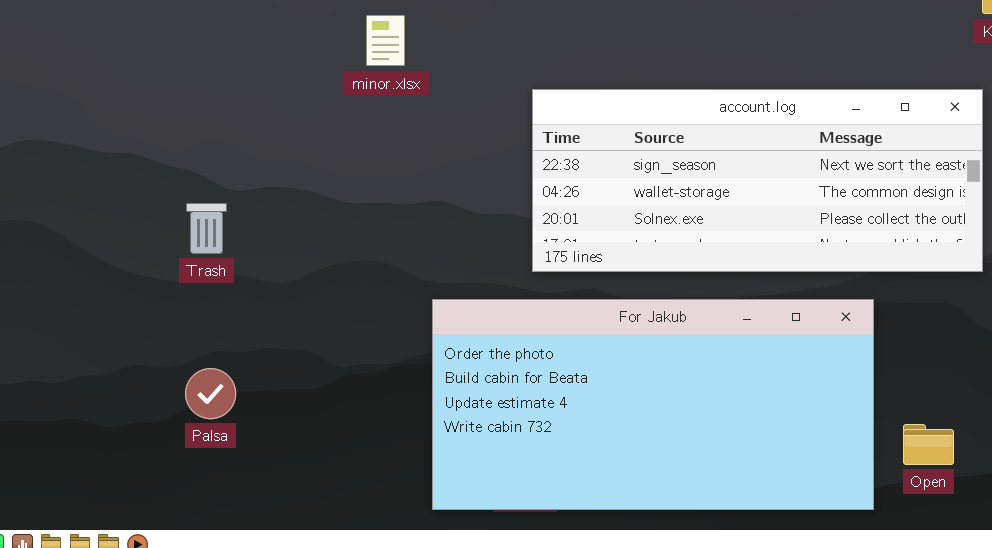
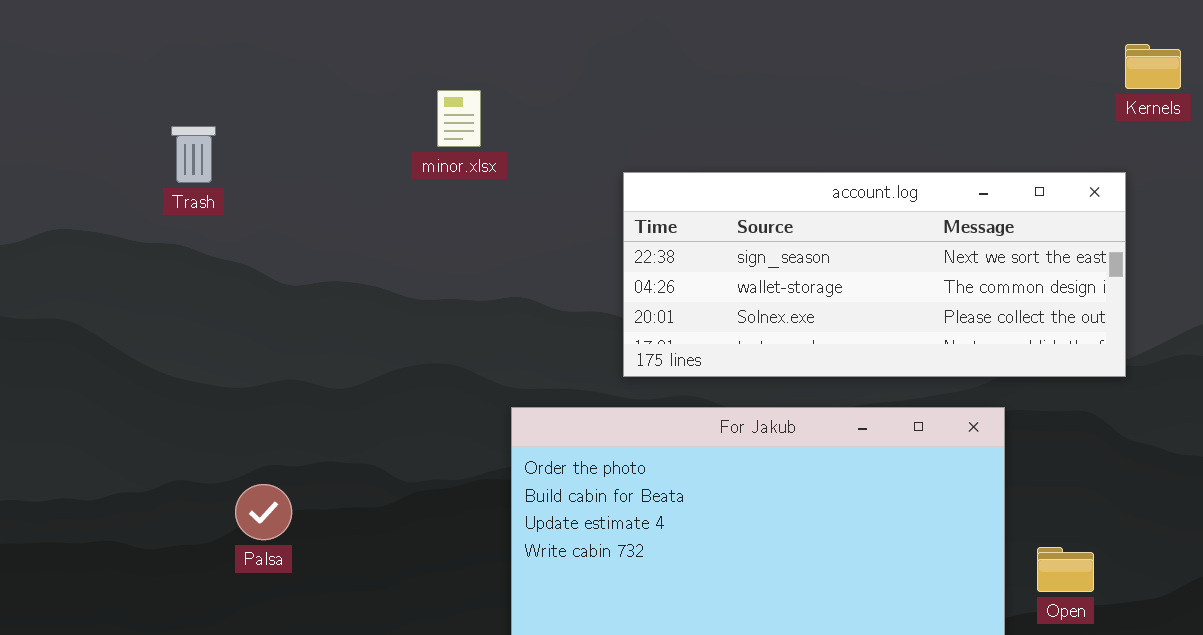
Trash: [186,203,227,254] -> [171,126,216,183], moved

